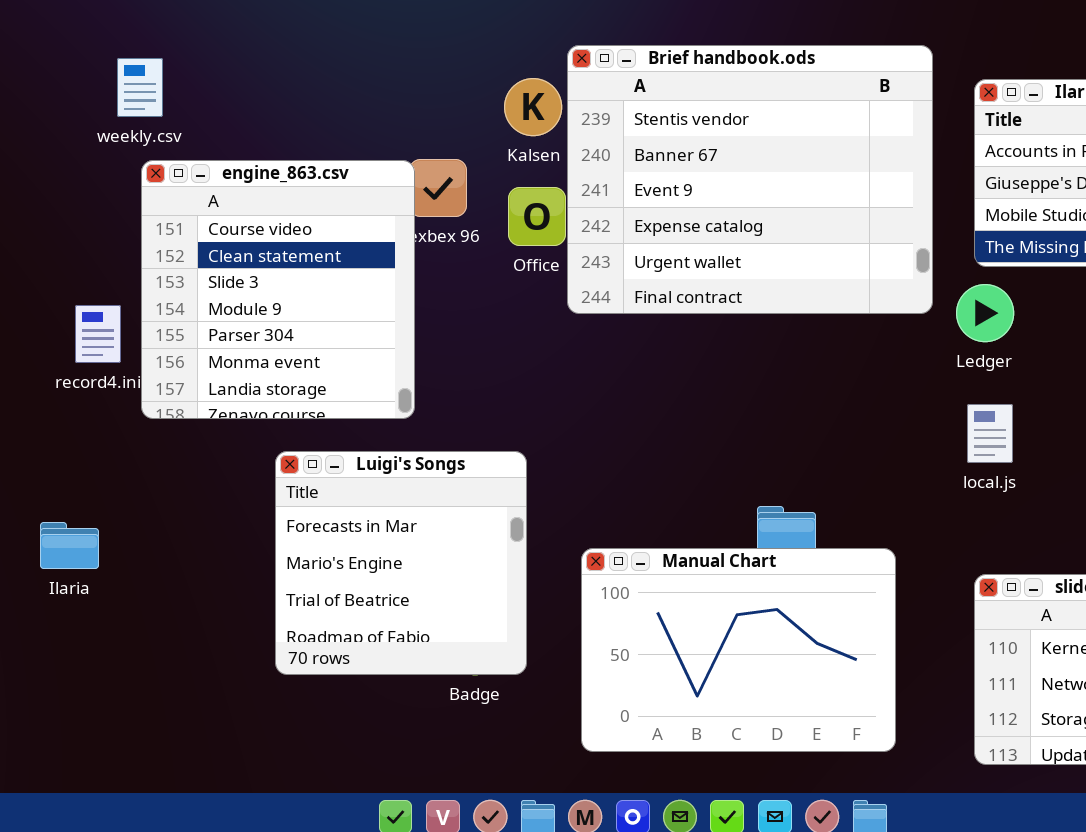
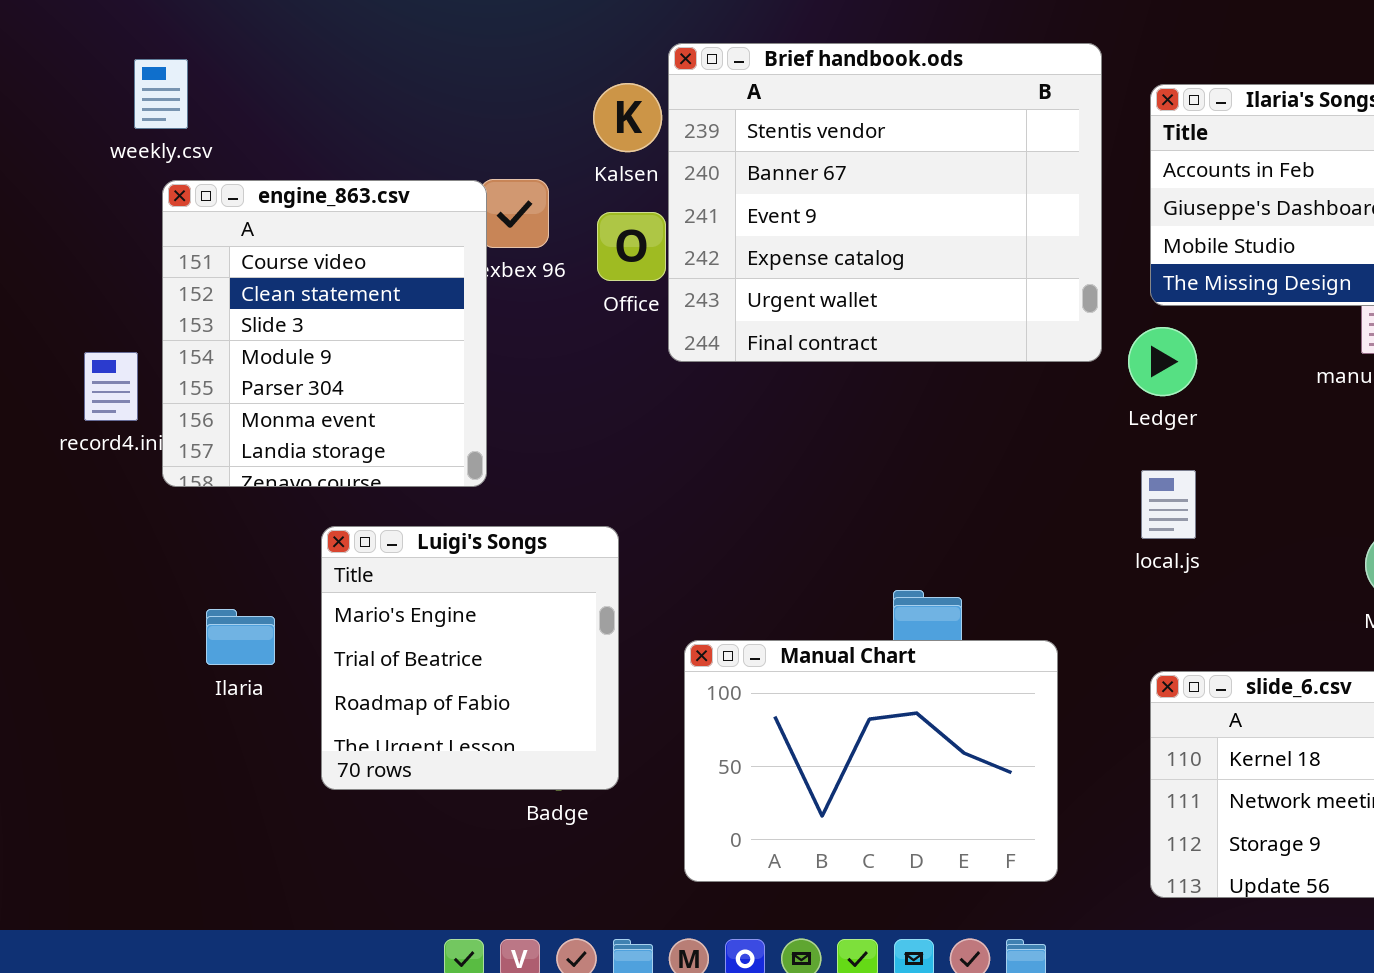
Luigi's Songs: [275,451,527,675] -> [321,526,619,790], scrolled down 1 row
Ilaria: [40,522,99,569] -> [206,609,275,665], moved

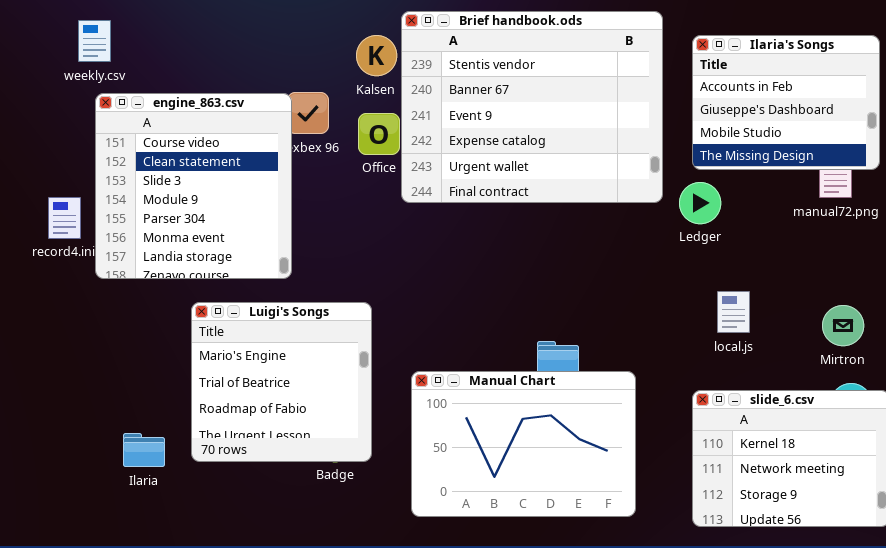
local.js: [1141,470,1196,539] -> [717,291,750,333], moved
Ilaria: [206,609,275,665] -> [123,433,165,467], moved

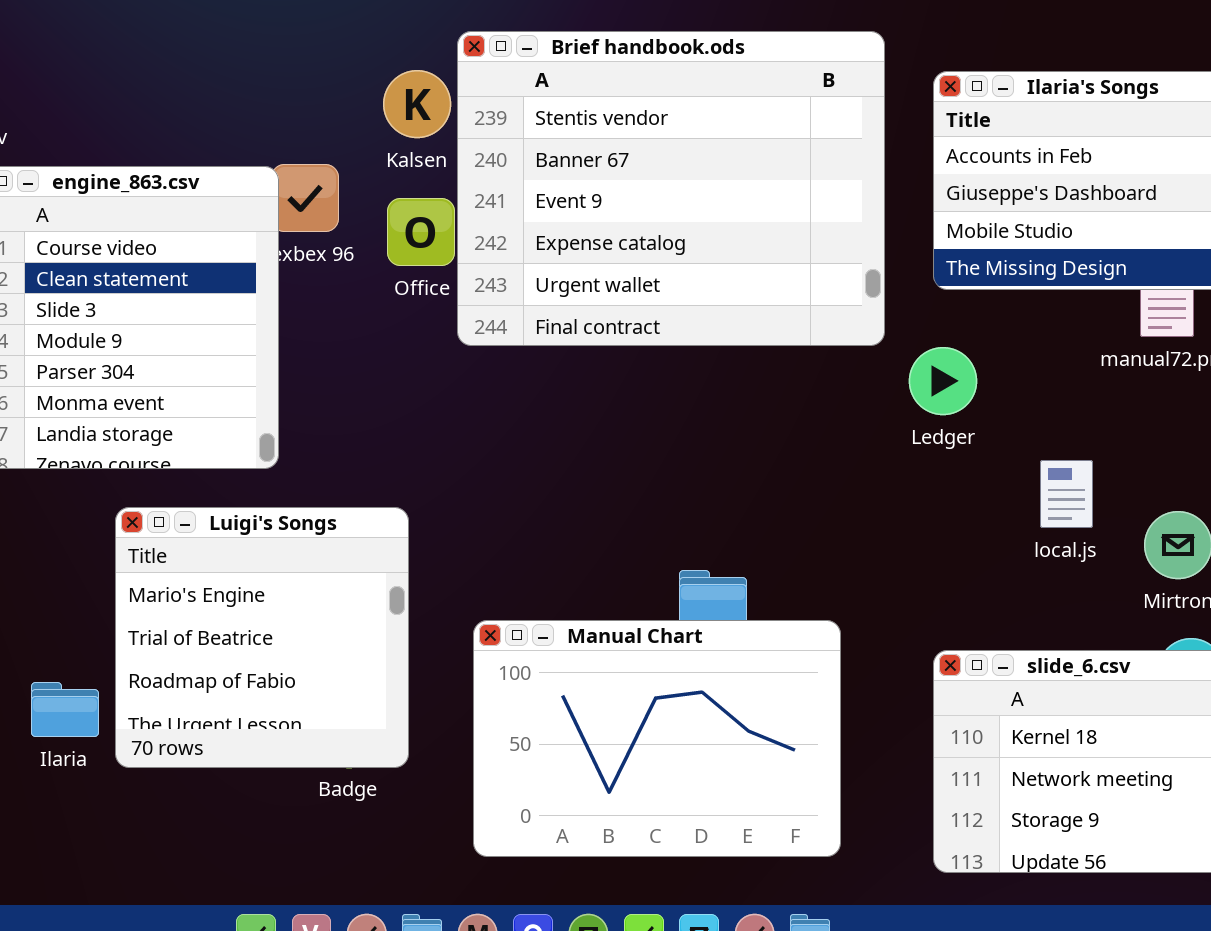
Ledger: [679,182,721,224] -> [909,347,977,415], moved
local.js: [717,291,750,333] -> [1040,460,1093,528], moved
Ilaria: [123,433,165,467] -> [31,682,99,737], moved

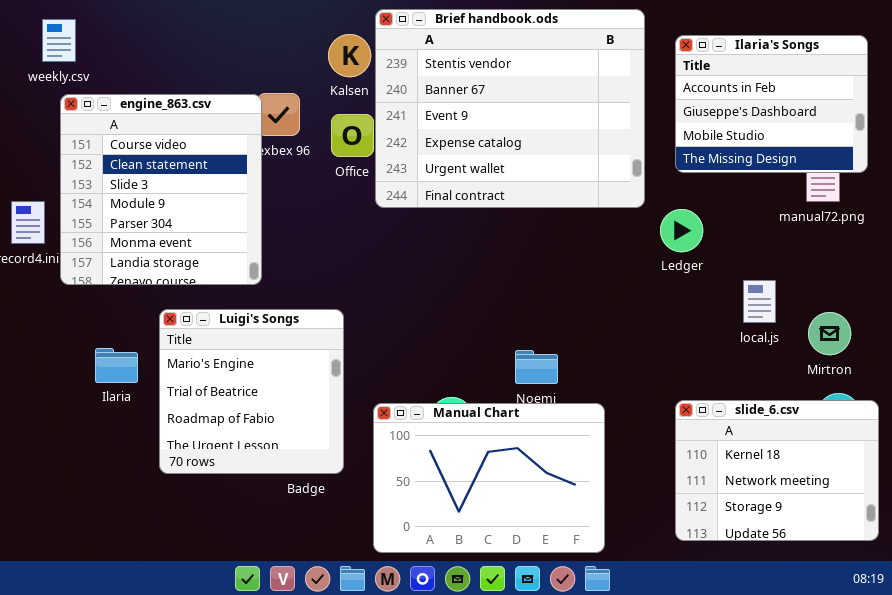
Manual Chart: [473,620,841,857] -> [373,403,605,553], moved
Ilaria: [31,682,99,737] -> [95,348,138,383], moved

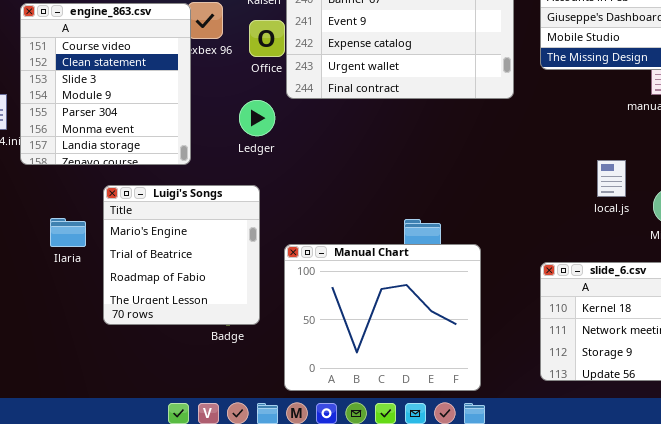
Ledger: [660,209,703,252] -> [239,100,275,136], moved
Manual Chart: [373,403,605,553] -> [284,244,481,391], resized

